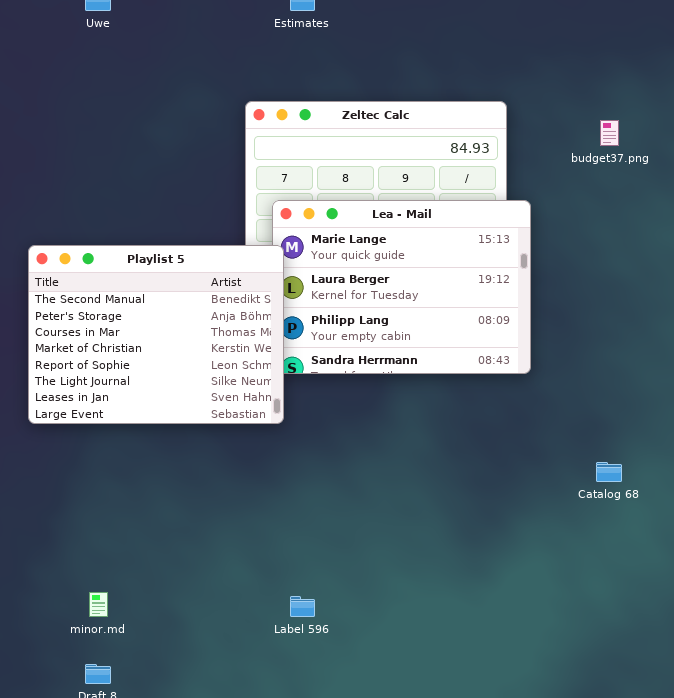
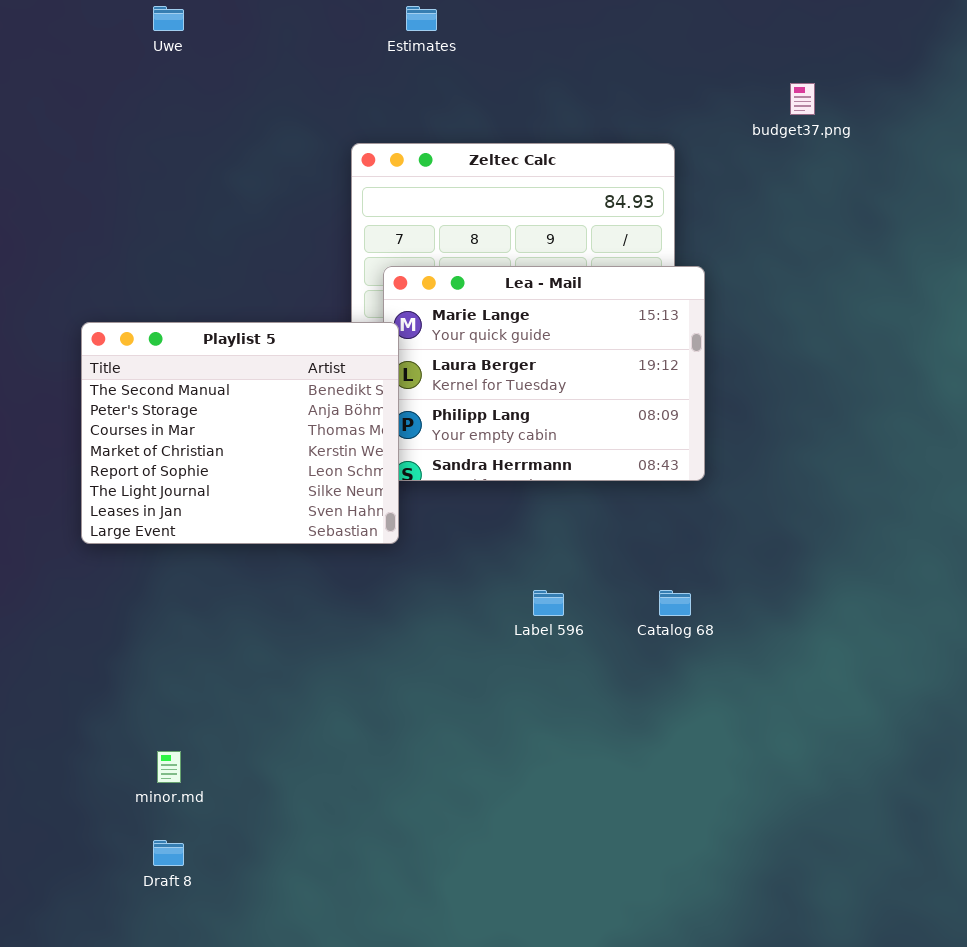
budget37.png: [600,120,619,146] -> [790,83,815,115], moved
Catalog 68: [596,462,622,482] -> [659,590,691,616], moved
Label 596: [290,596,315,617] -> [533,590,564,616], moved

